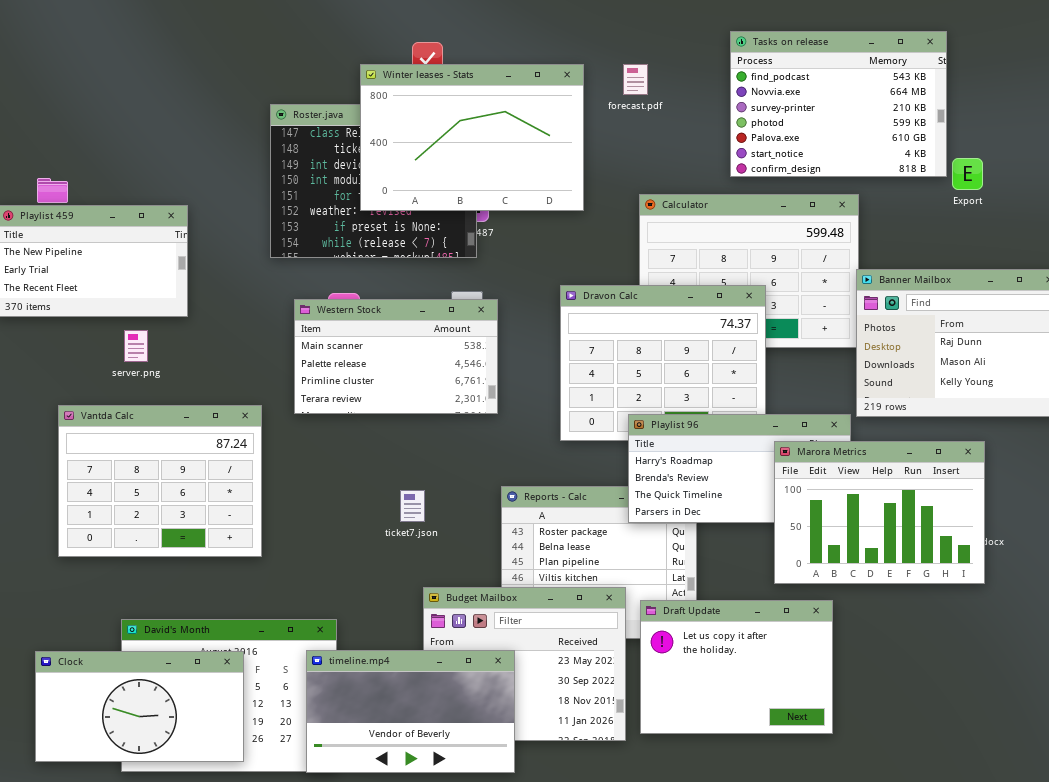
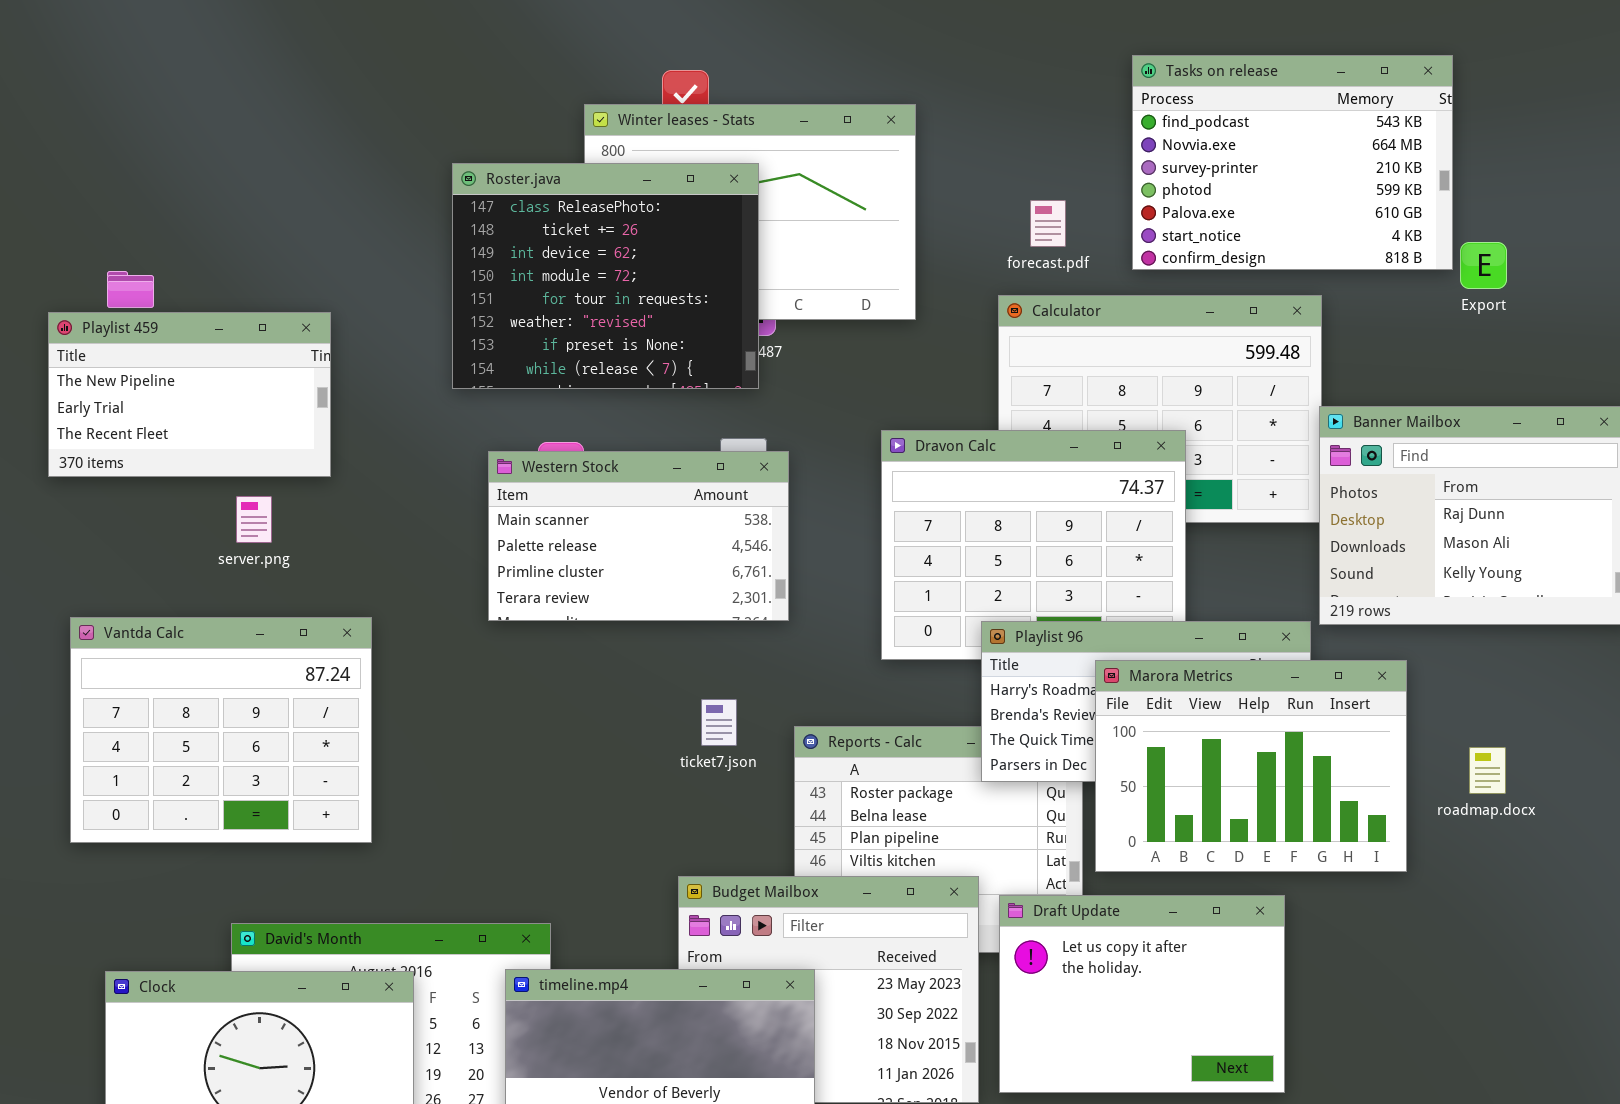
forecast.pdf: [623,64,648,95] -> [1030,200,1066,247], moved
Roster.java: [270,104,477,258] -> [452,163,759,389], raised
Vantda Calc: [58,405,262,557] -> [70,617,372,843], moved
Marora Metrics: [774,441,985,584] -> [1095,660,1407,872], moved
ticket7.json: [400,490,425,522] -> [701,699,737,746], moved

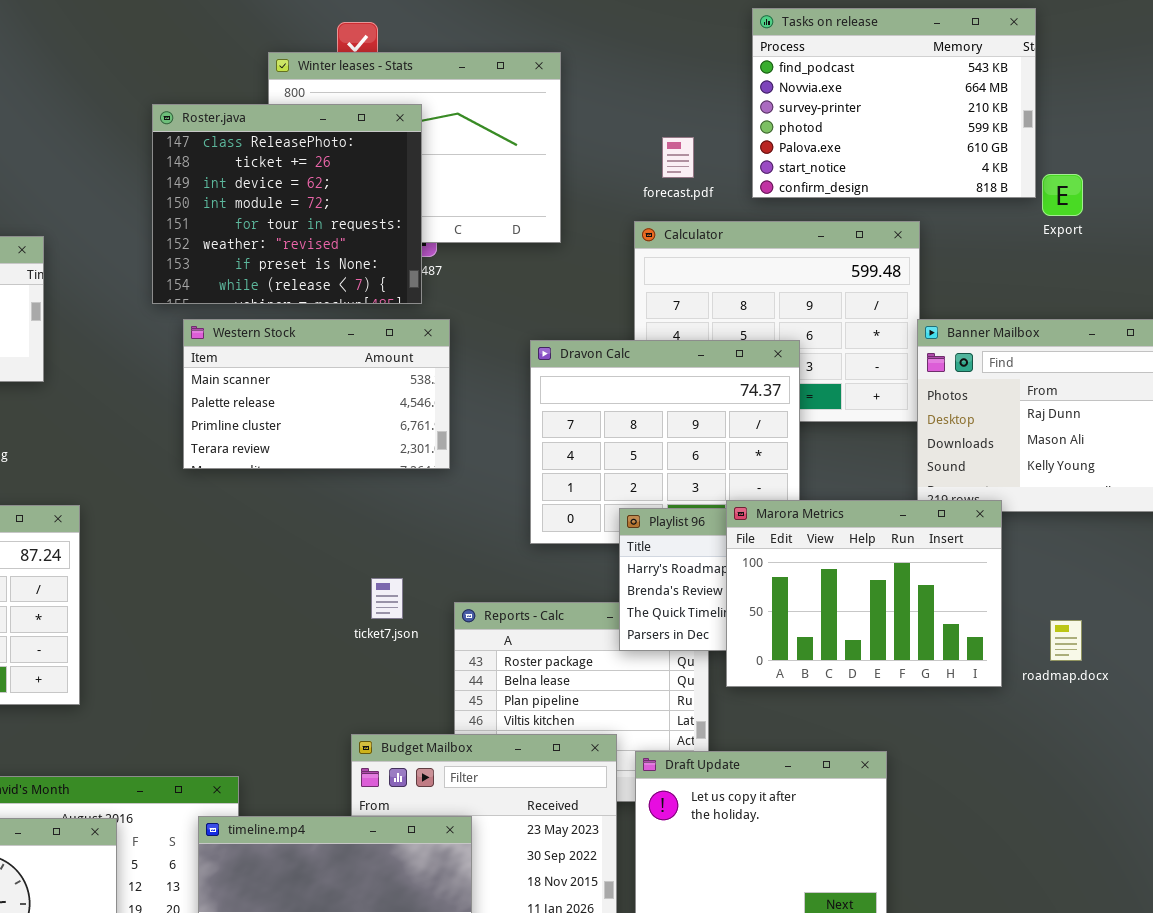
Western Stock: [488,451,789,621] -> [183,319,450,469], moved
Marora Metrics: [1095,660,1407,872] -> [726,500,1002,687], moved

